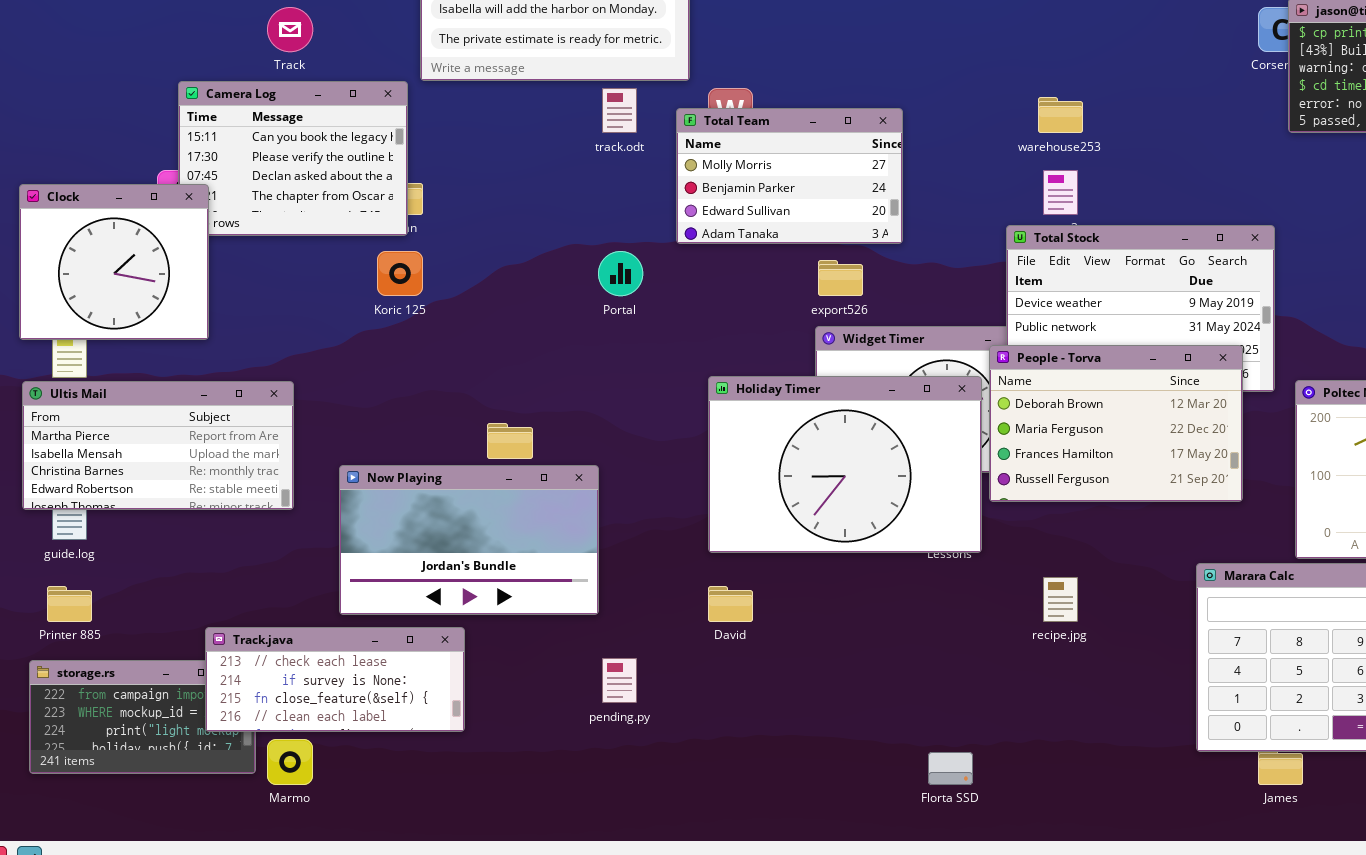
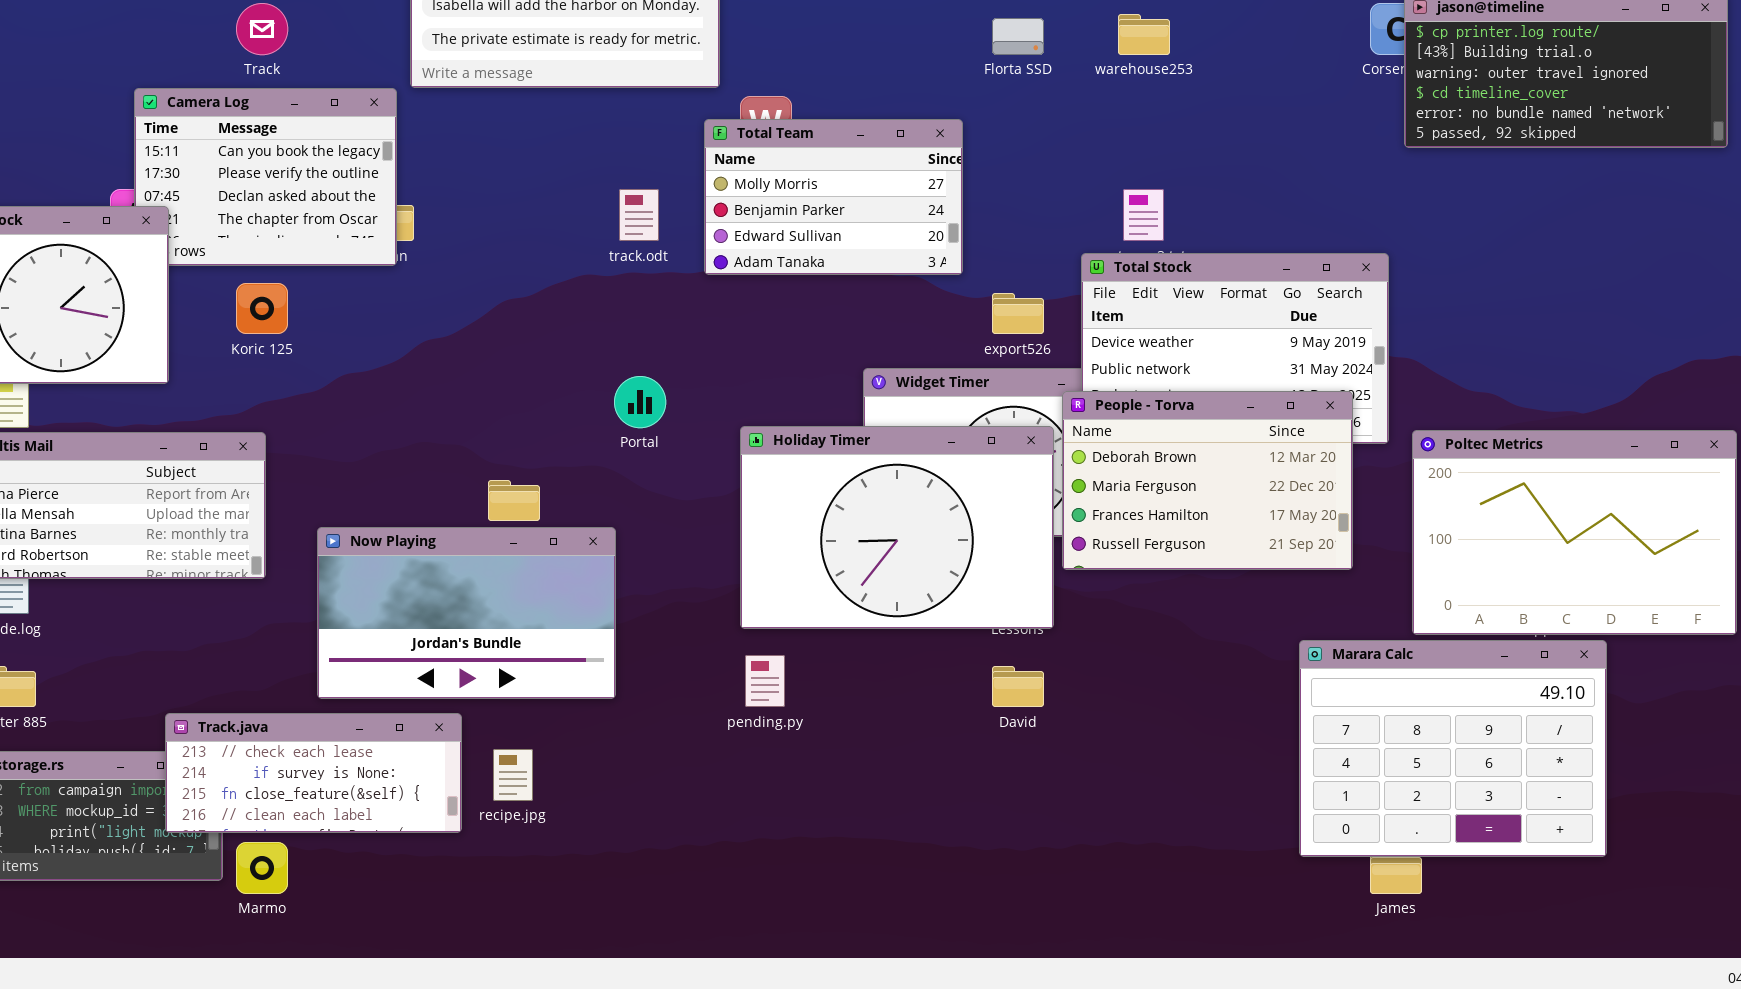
track.odt: [602,88,637,133] -> [619,189,659,241], moved
warehouse253: [1038,97,1083,133] -> [1118,14,1170,55], moved
Koric 125: [377,251,423,296] -> [236,283,288,334], moved
Portal: [598,251,643,296] -> [614,376,666,428], moved
export526: [818,260,863,296] -> [992,293,1044,334], moved
recipe.jpg: [1043,577,1078,622] -> [493,749,533,801], moved
David: [708,586,753,622] -> [992,666,1044,707], moved
pending.py: [602,658,637,703] -> [745,655,785,707], moved
Florta SSD: [928,752,973,785] -> [992,18,1044,55], moved

